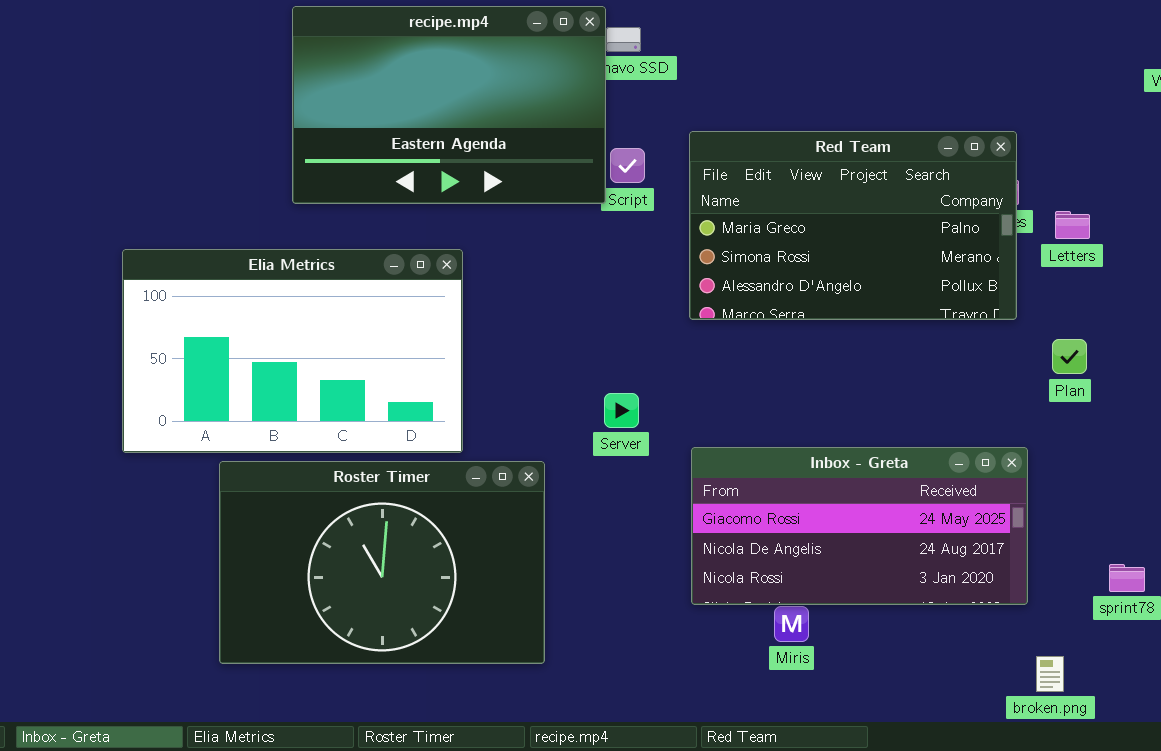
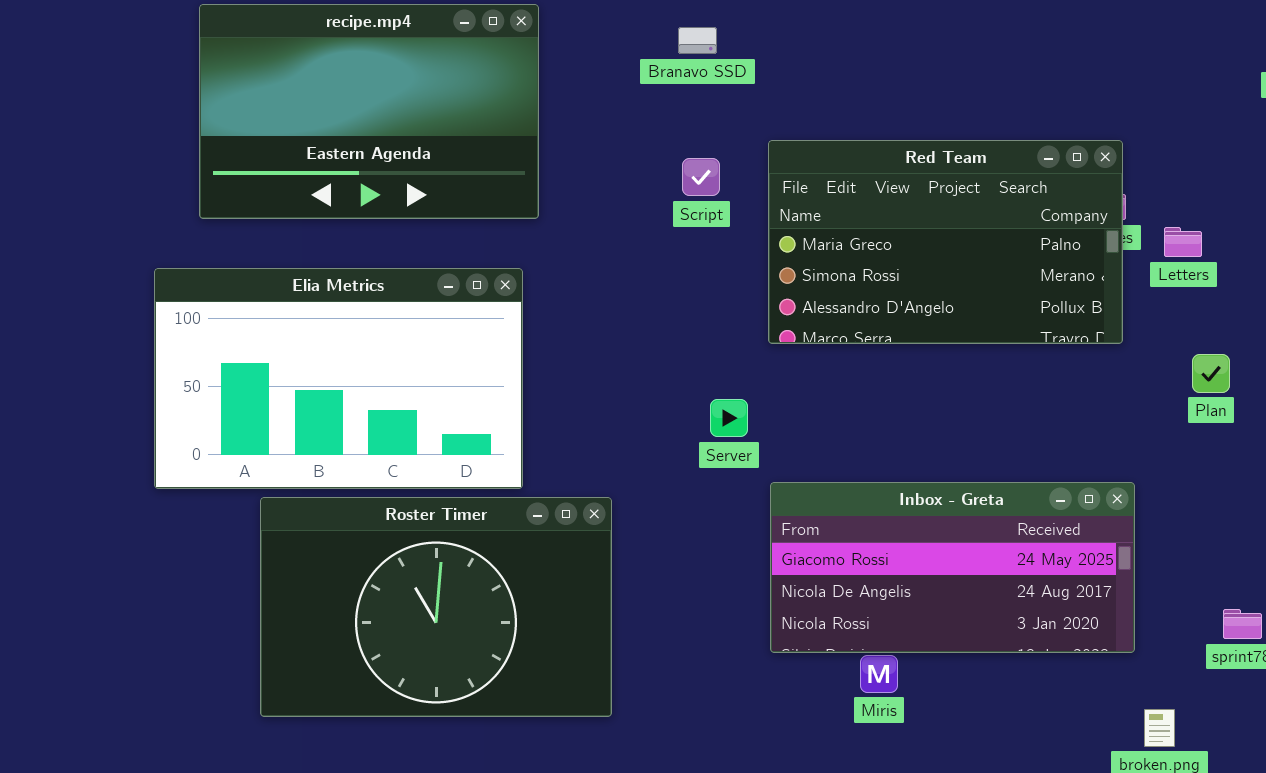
recipe.mp4: [292,6,606,204] -> [199,4,539,219], moved
Plan: [1052,339,1087,374] -> [1192,354,1230,393], moved
Server: [604,393,639,428] -> [710,399,748,437], moved

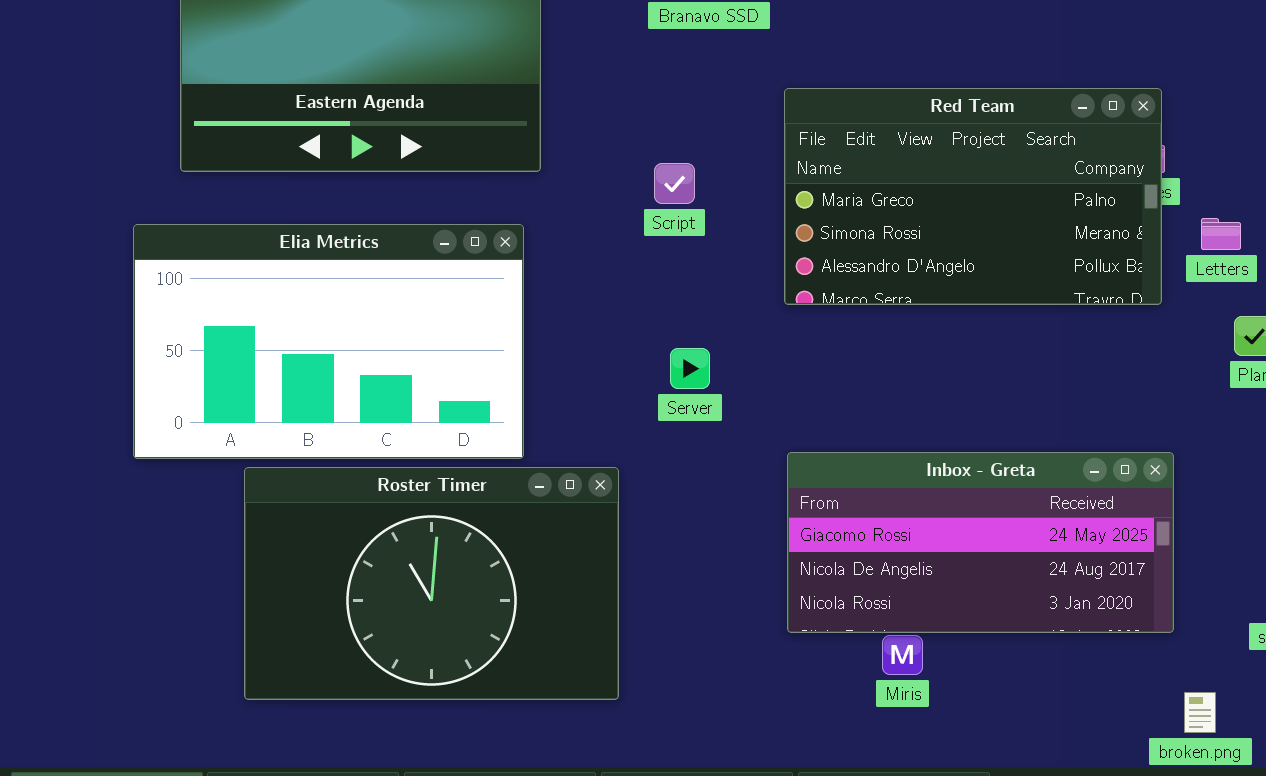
Script: [682,158,720,196] -> [654,163,695,204], moved
Letters: [1164,227,1202,257] -> [1201,218,1241,250], moved
Server: [710,399,748,437] -> [670,348,710,389], moved

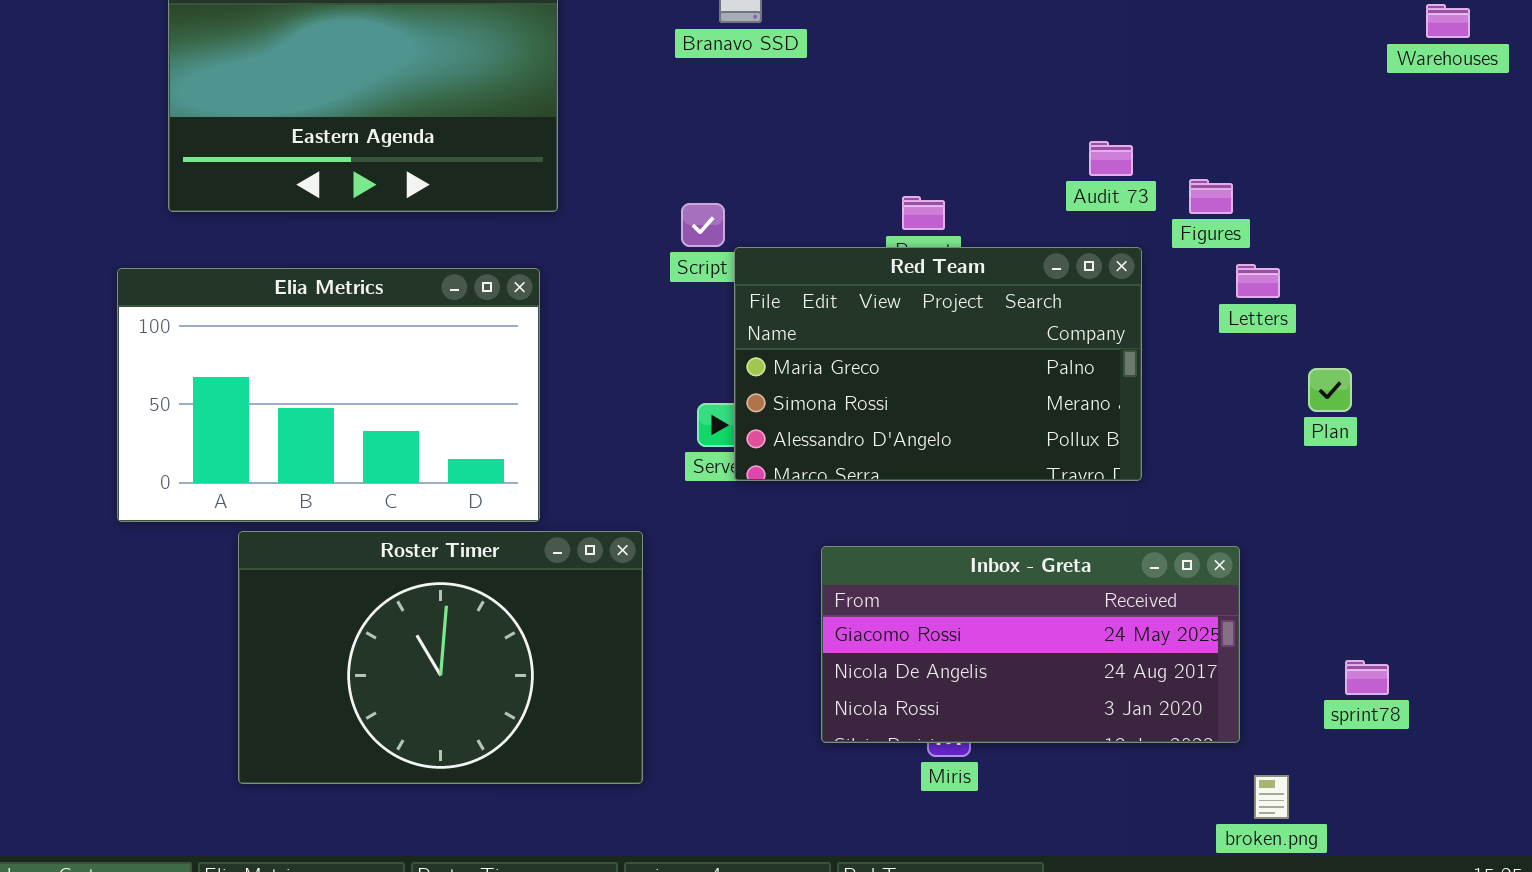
Red Team: [784,88,1162,305] -> [734,247,1142,481], moved
Letters: [1201,218,1241,250] -> [1236,264,1280,298], moved
Inbox - Greta: [787,452,1174,633] -> [821,546,1240,743], moved

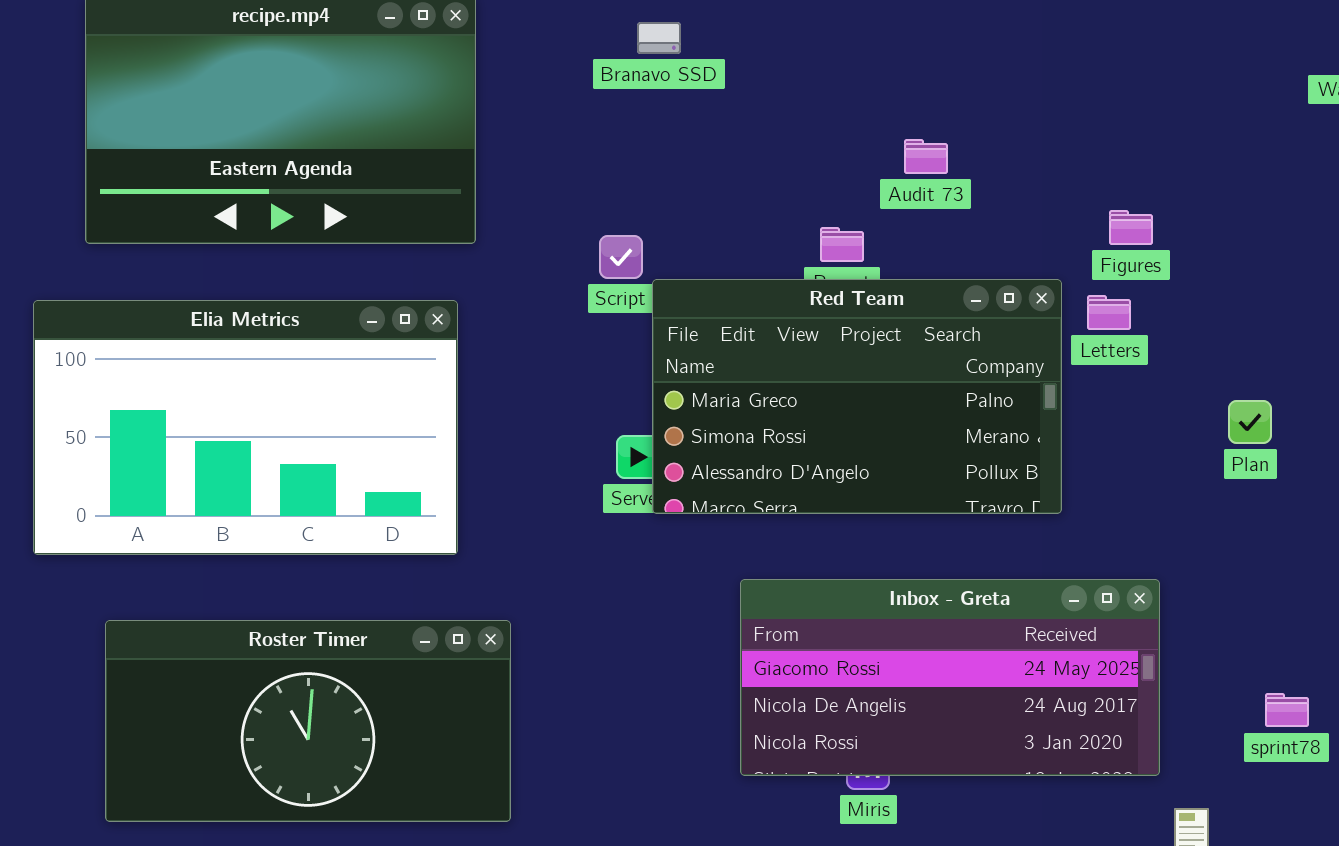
Audit 73: [1089,141,1133,176] -> [904,139,948,174], moved
Letters: [1236,264,1280,298] -> [1087,295,1131,330], moved
Roster Timer: [238,531,643,784] -> [105,620,511,822], moved, resized

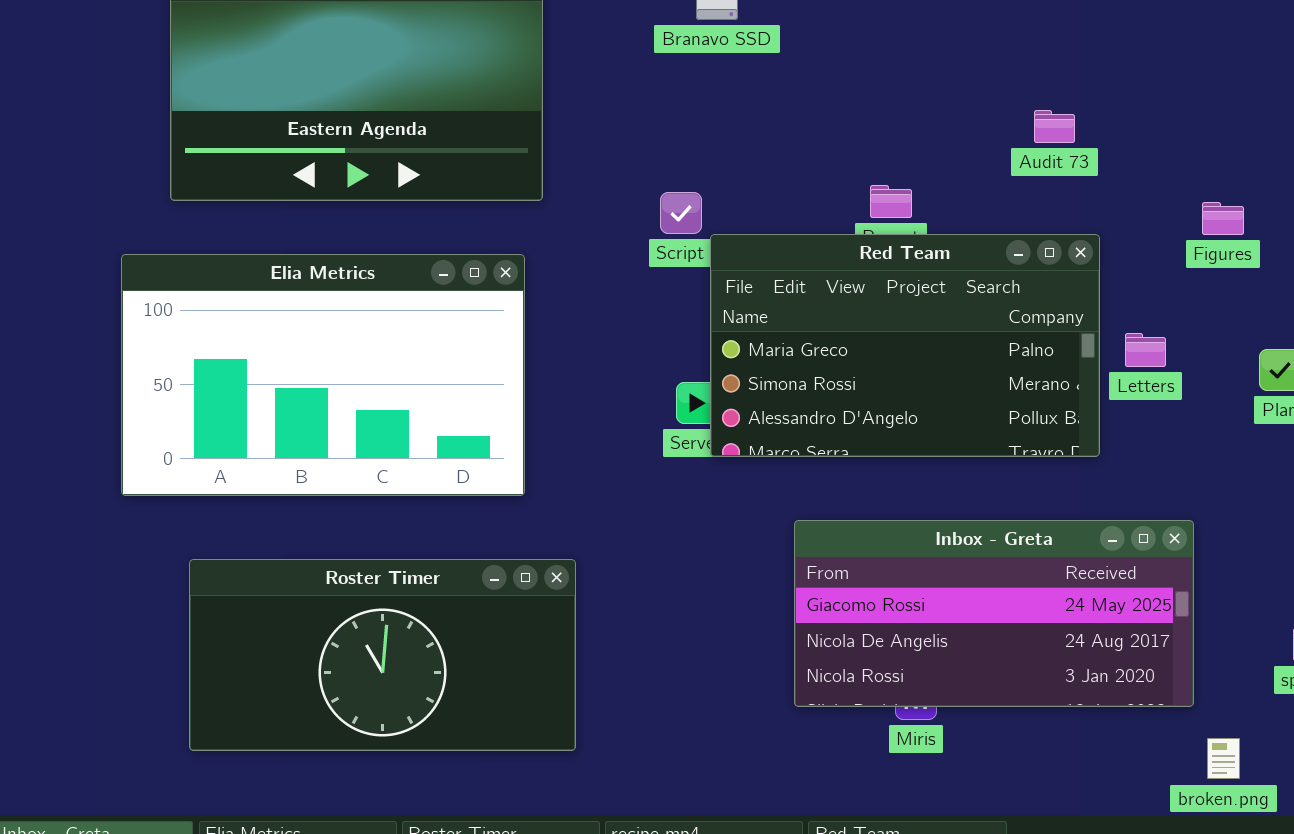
Audit 73: [904,139,948,174] -> [1034,110,1075,143], moved
Figures: [1109,210,1153,245] -> [1202,202,1244,235], moved
Letters: [1087,295,1131,330] -> [1125,333,1166,367], moved

